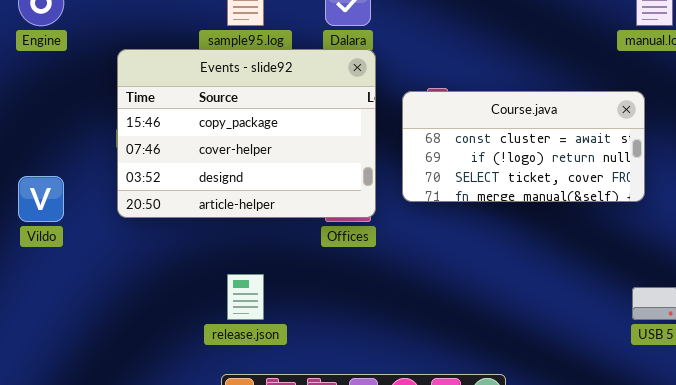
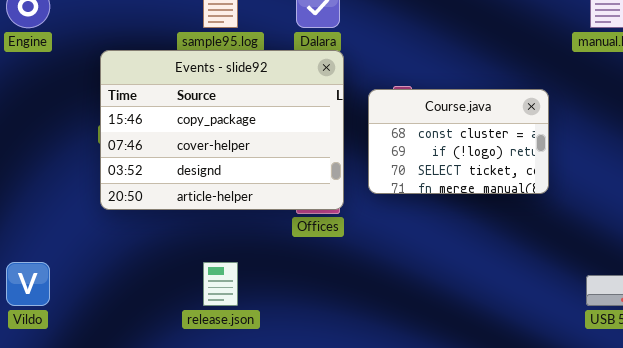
Course.java: [402,91,645,202] -> [368,89,549,194], resized
Vildo: [18,176,64,222] -> [6,262,50,306], moved

